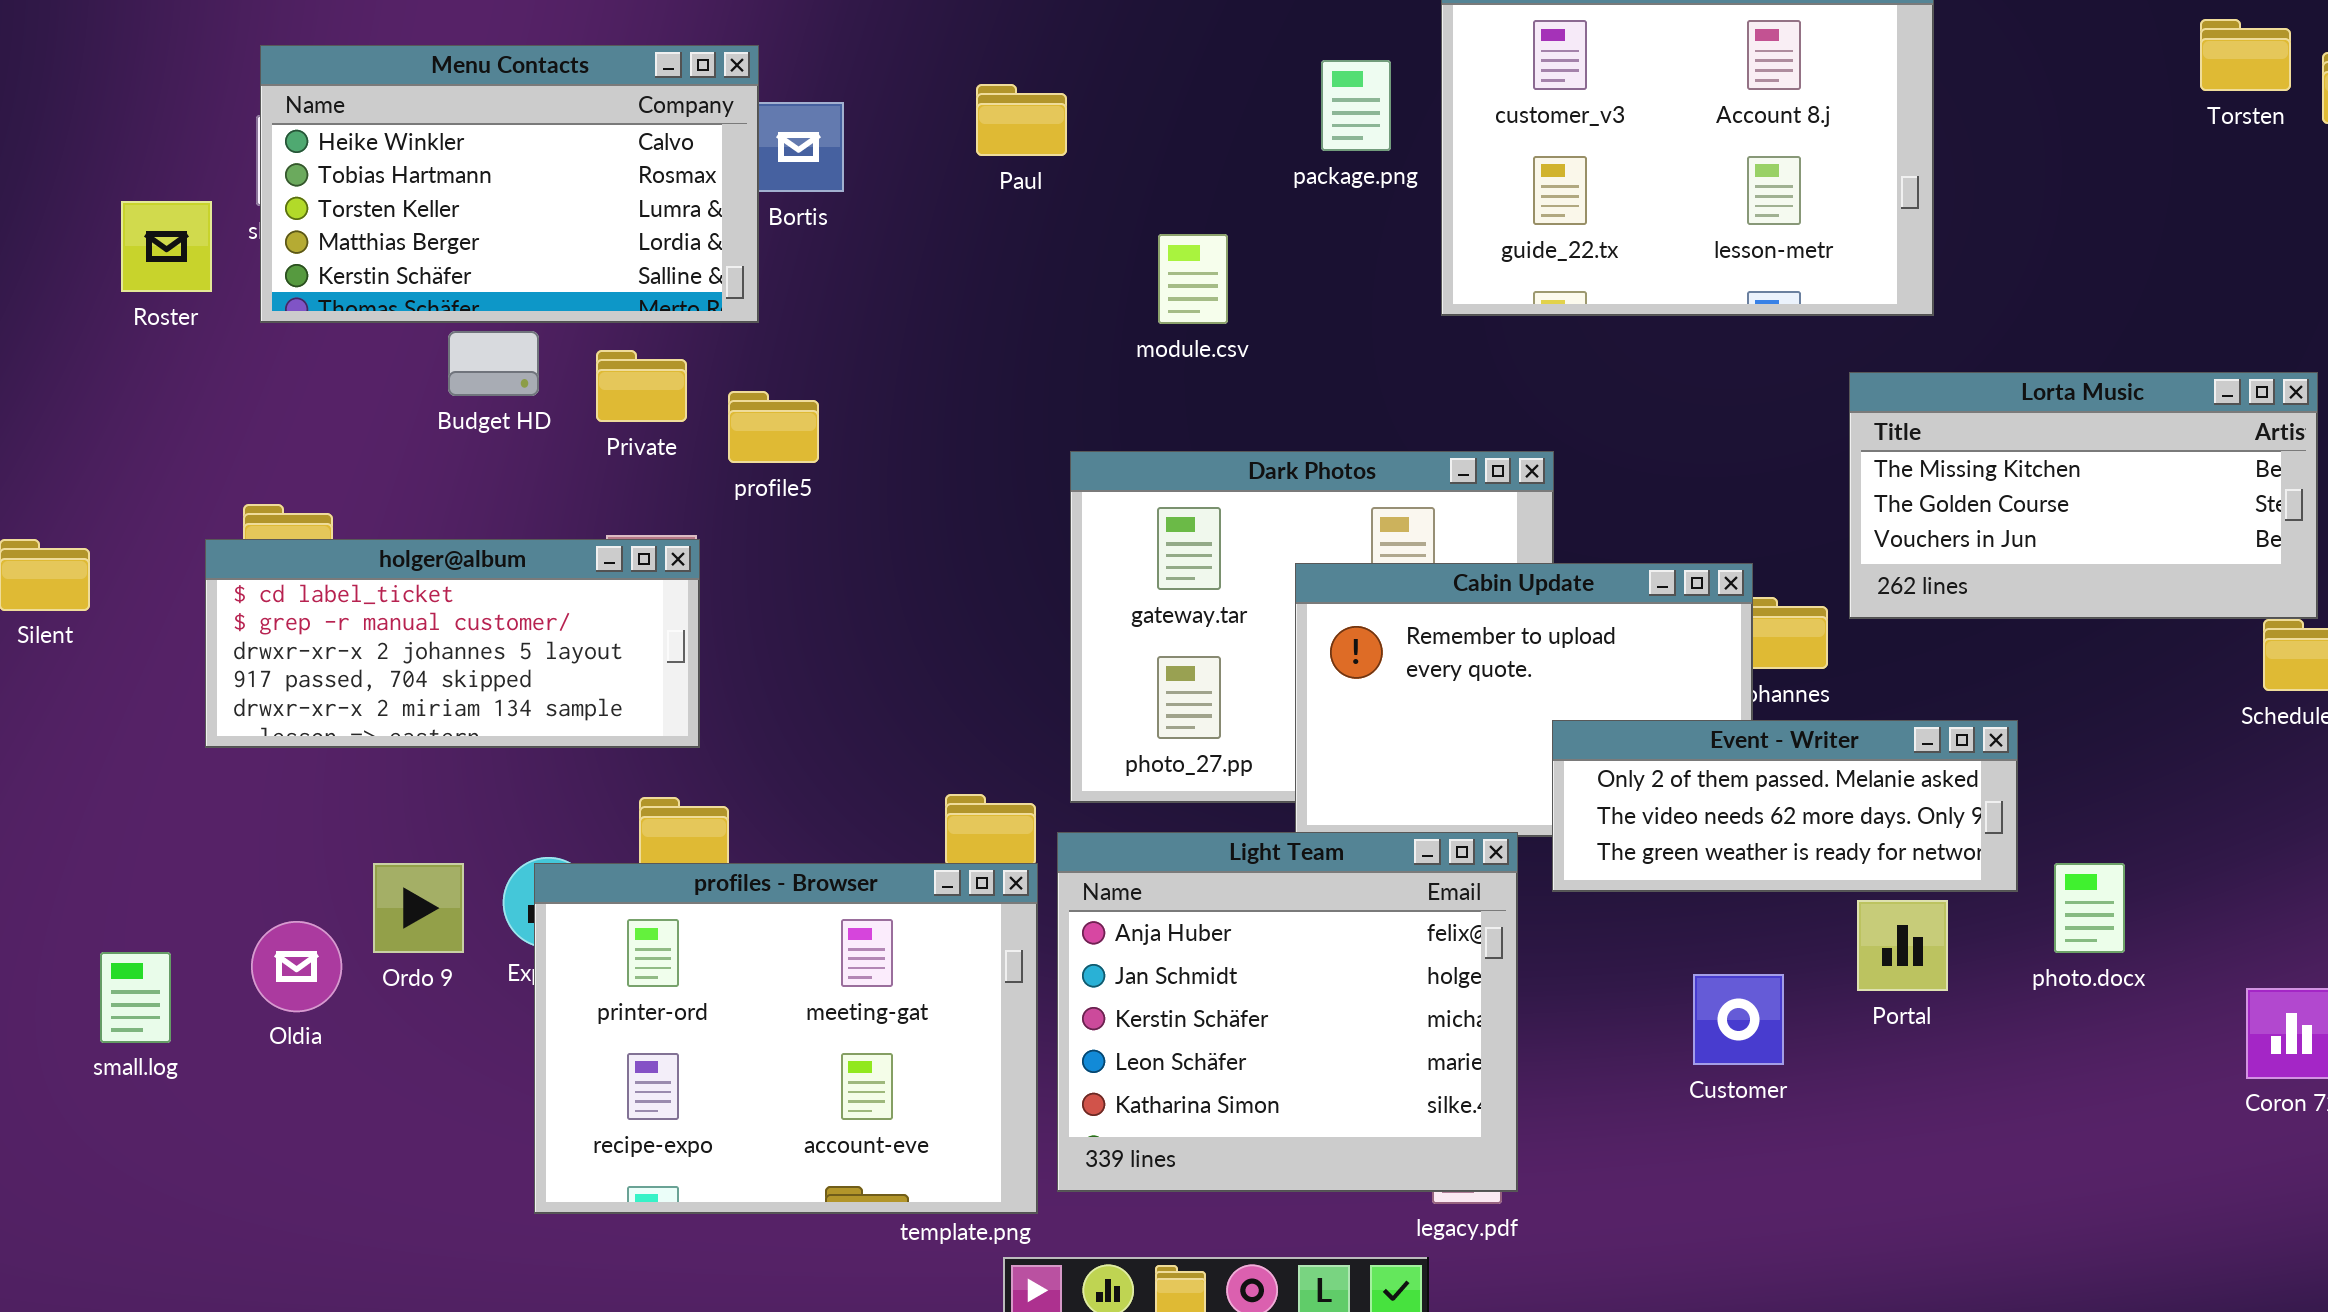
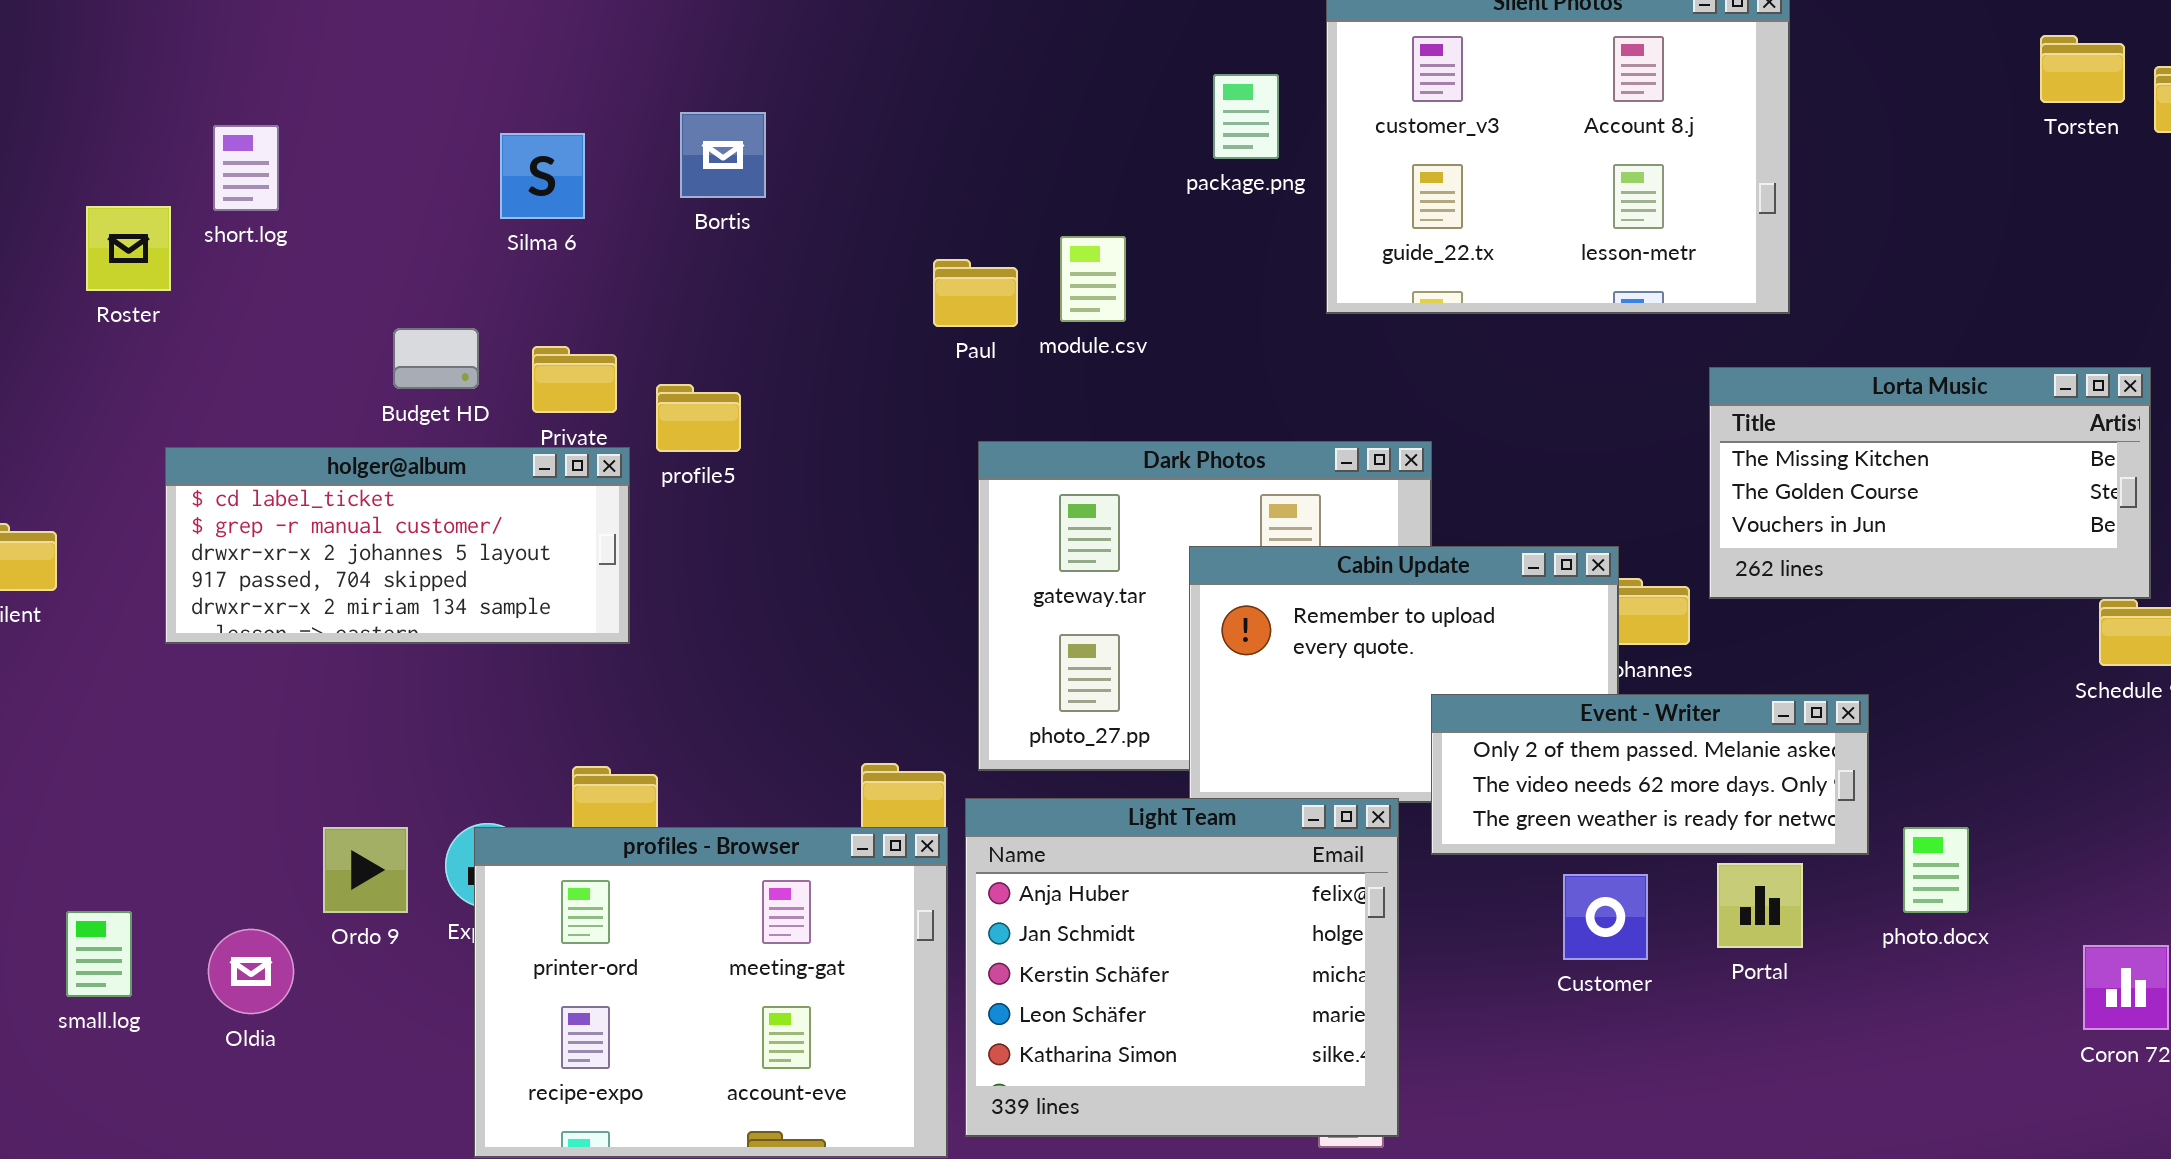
Menu Contacts: [260,45,759,323] -> none, closed
Paul: [976,84,1067,156] -> [933,259,1018,327], moved
holger@album: [205,539,700,748] -> [165,447,630,644], moved
Oldia: [251,921,342,1012] -> [208,929,294,1014], moved
Customer: [1693,974,1784,1065] -> [1563,874,1648,960], moved

